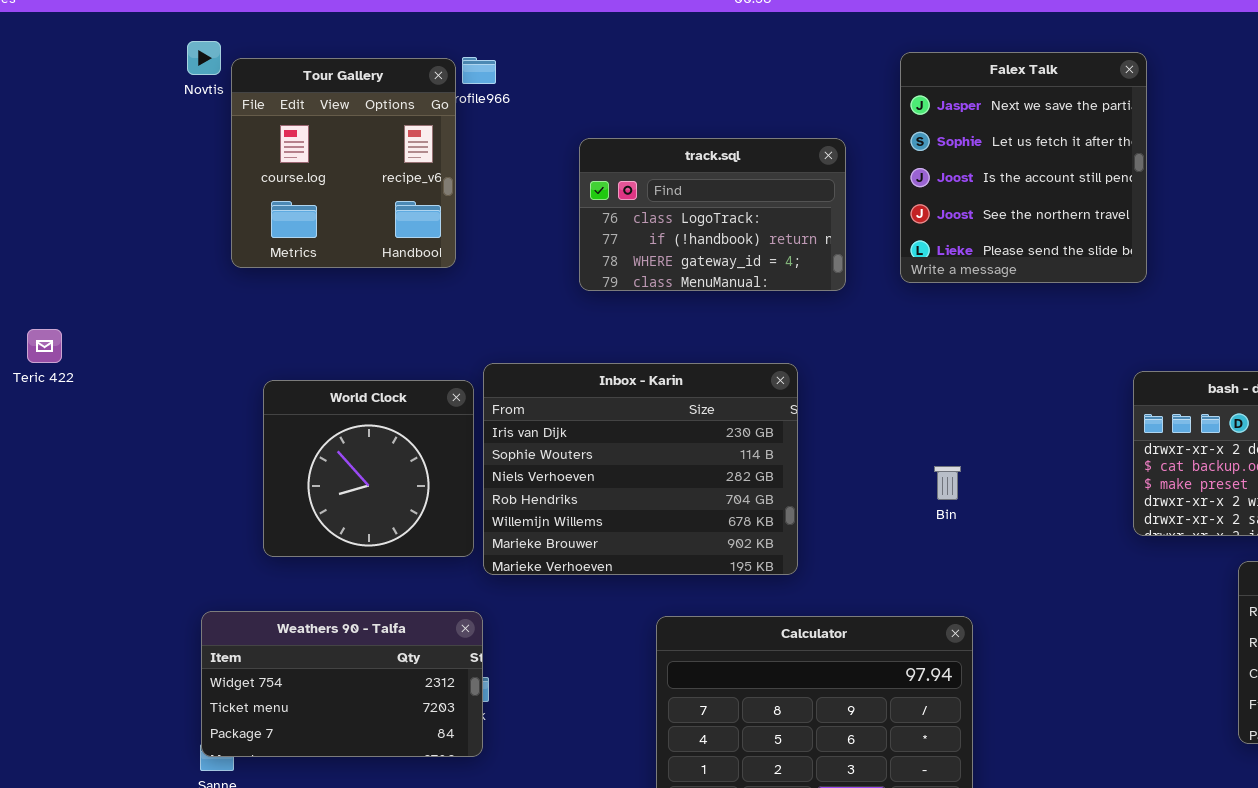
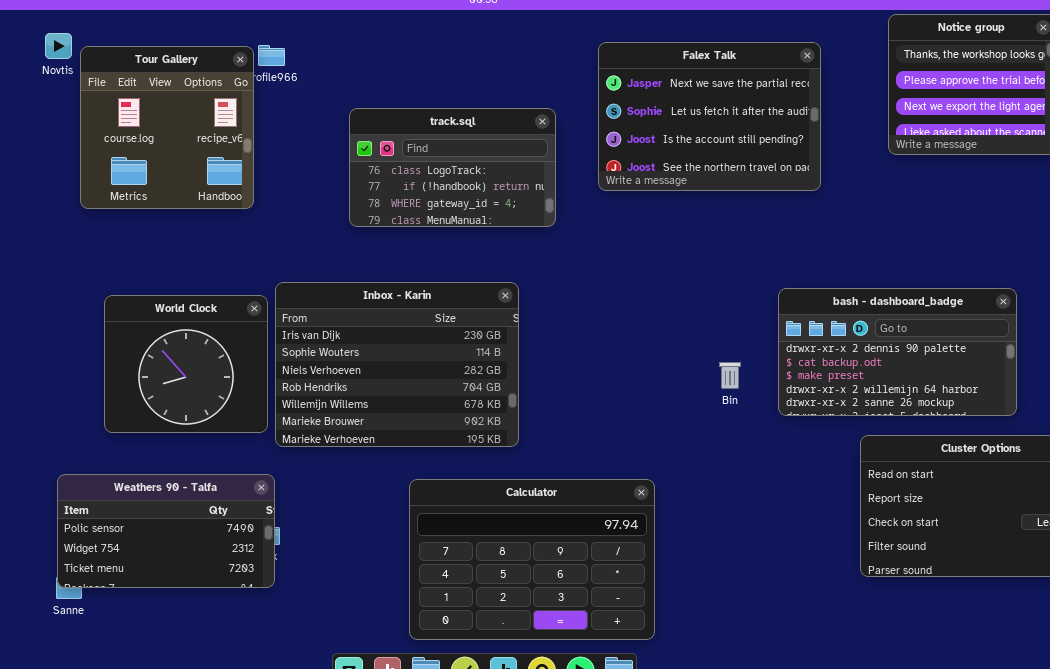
Falex Talk: [900,52,1147,283] -> [598,42,821,191], resized
Bin: [934,466,961,500] -> [719,362,741,389], moved
Weathers 90 - Talfa: [201,611,483,757] -> [57,474,275,588], scrolled up 1 row

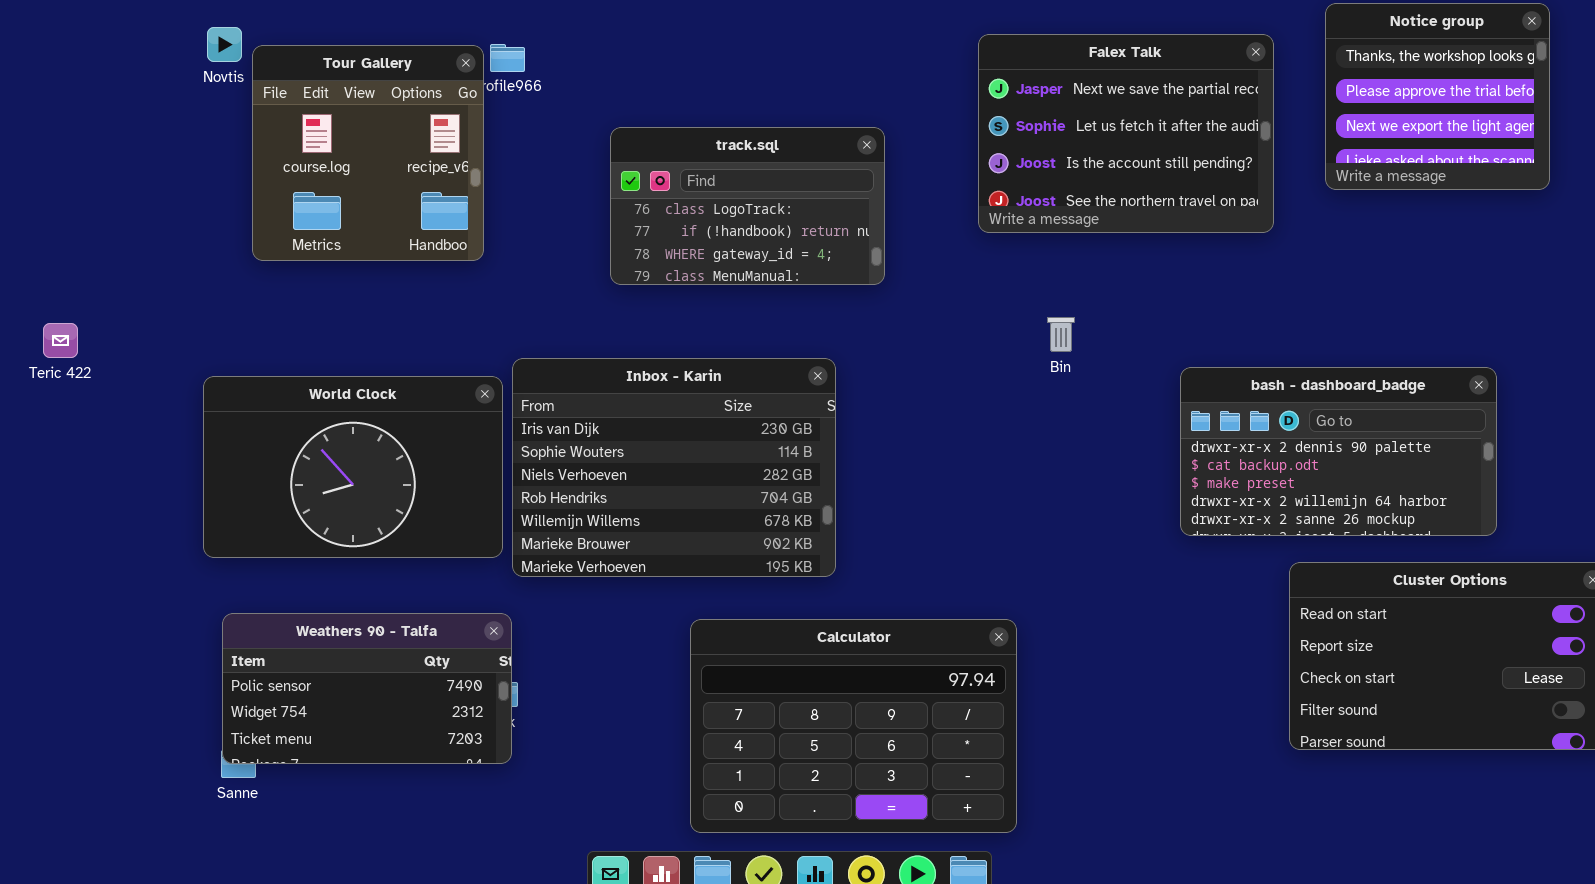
Falex Talk: [598,42,821,191] -> [978,34,1274,233], moved
World Clock: [104,295,268,433] -> [203,376,503,558], resized
Bin: [719,362,741,389] -> [1047,317,1075,352], moved

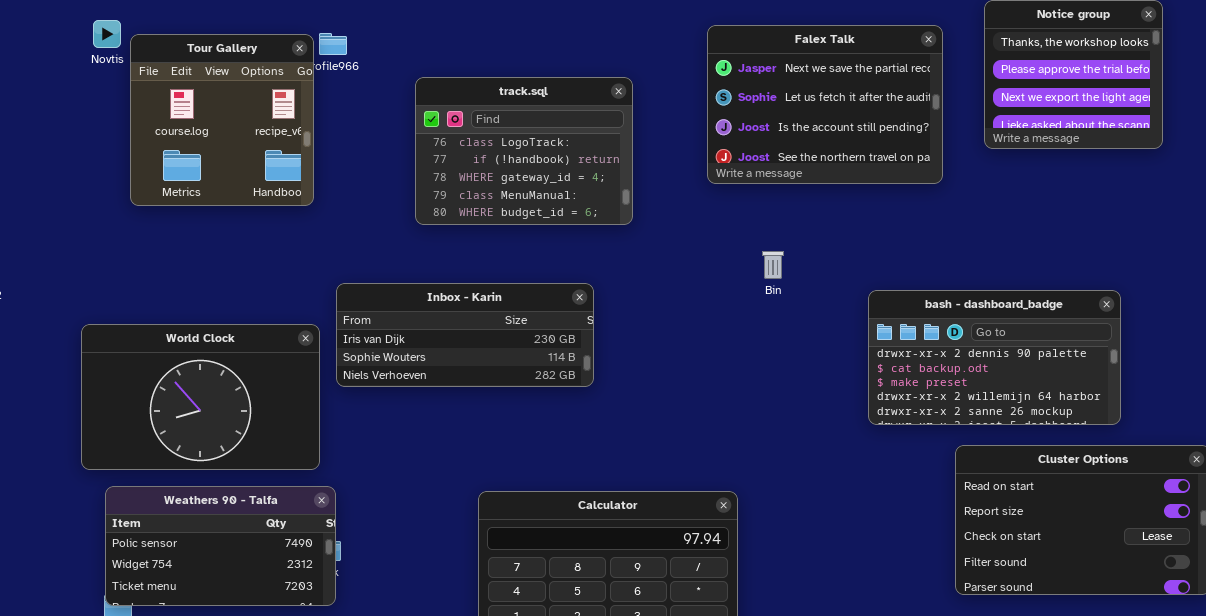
track.sql: [610,127,885,285] -> [415,77,633,225], resized
Inbox - Karin: [512,358,836,577] -> [336,283,594,387], resized
World Clock: [203,376,503,558] -> [81,324,320,470], moved

